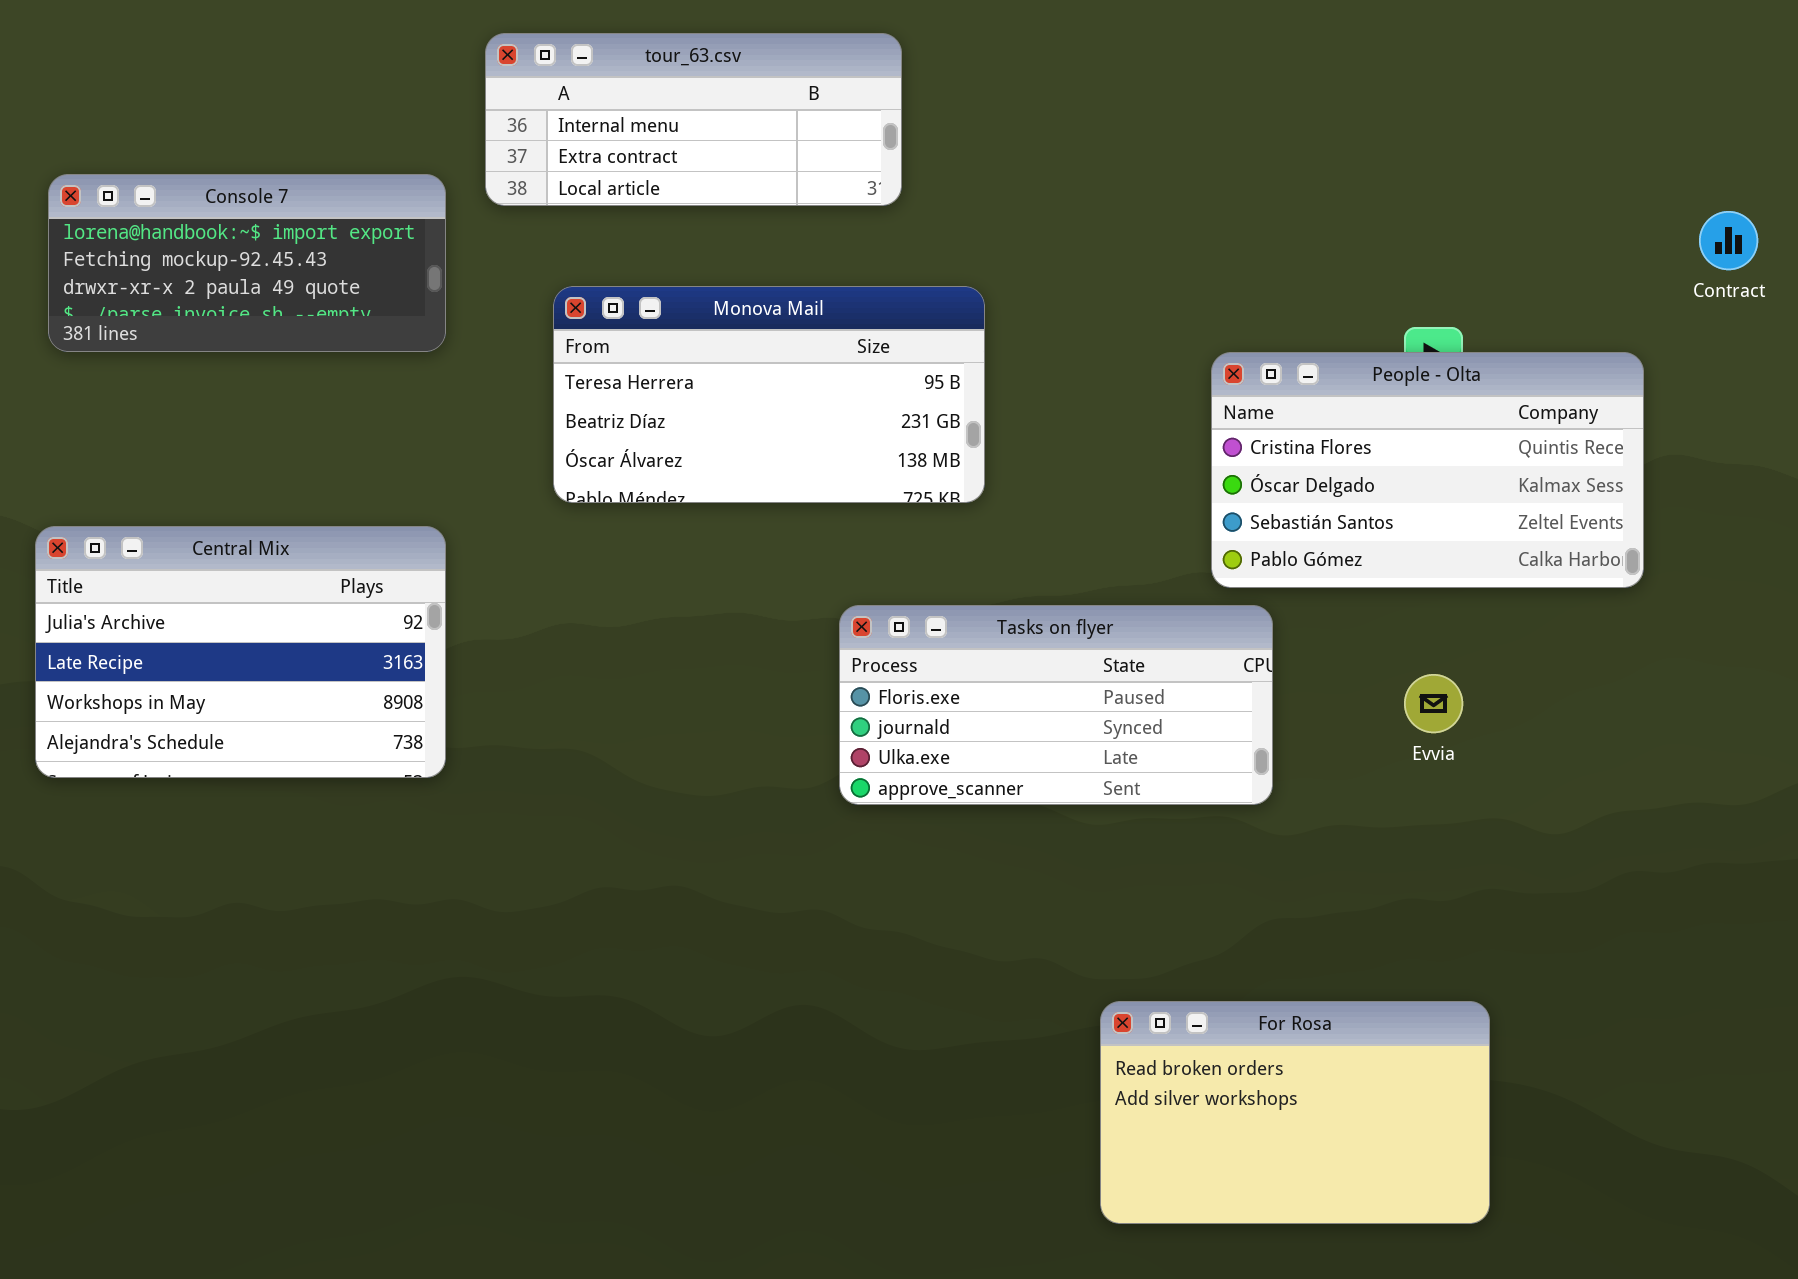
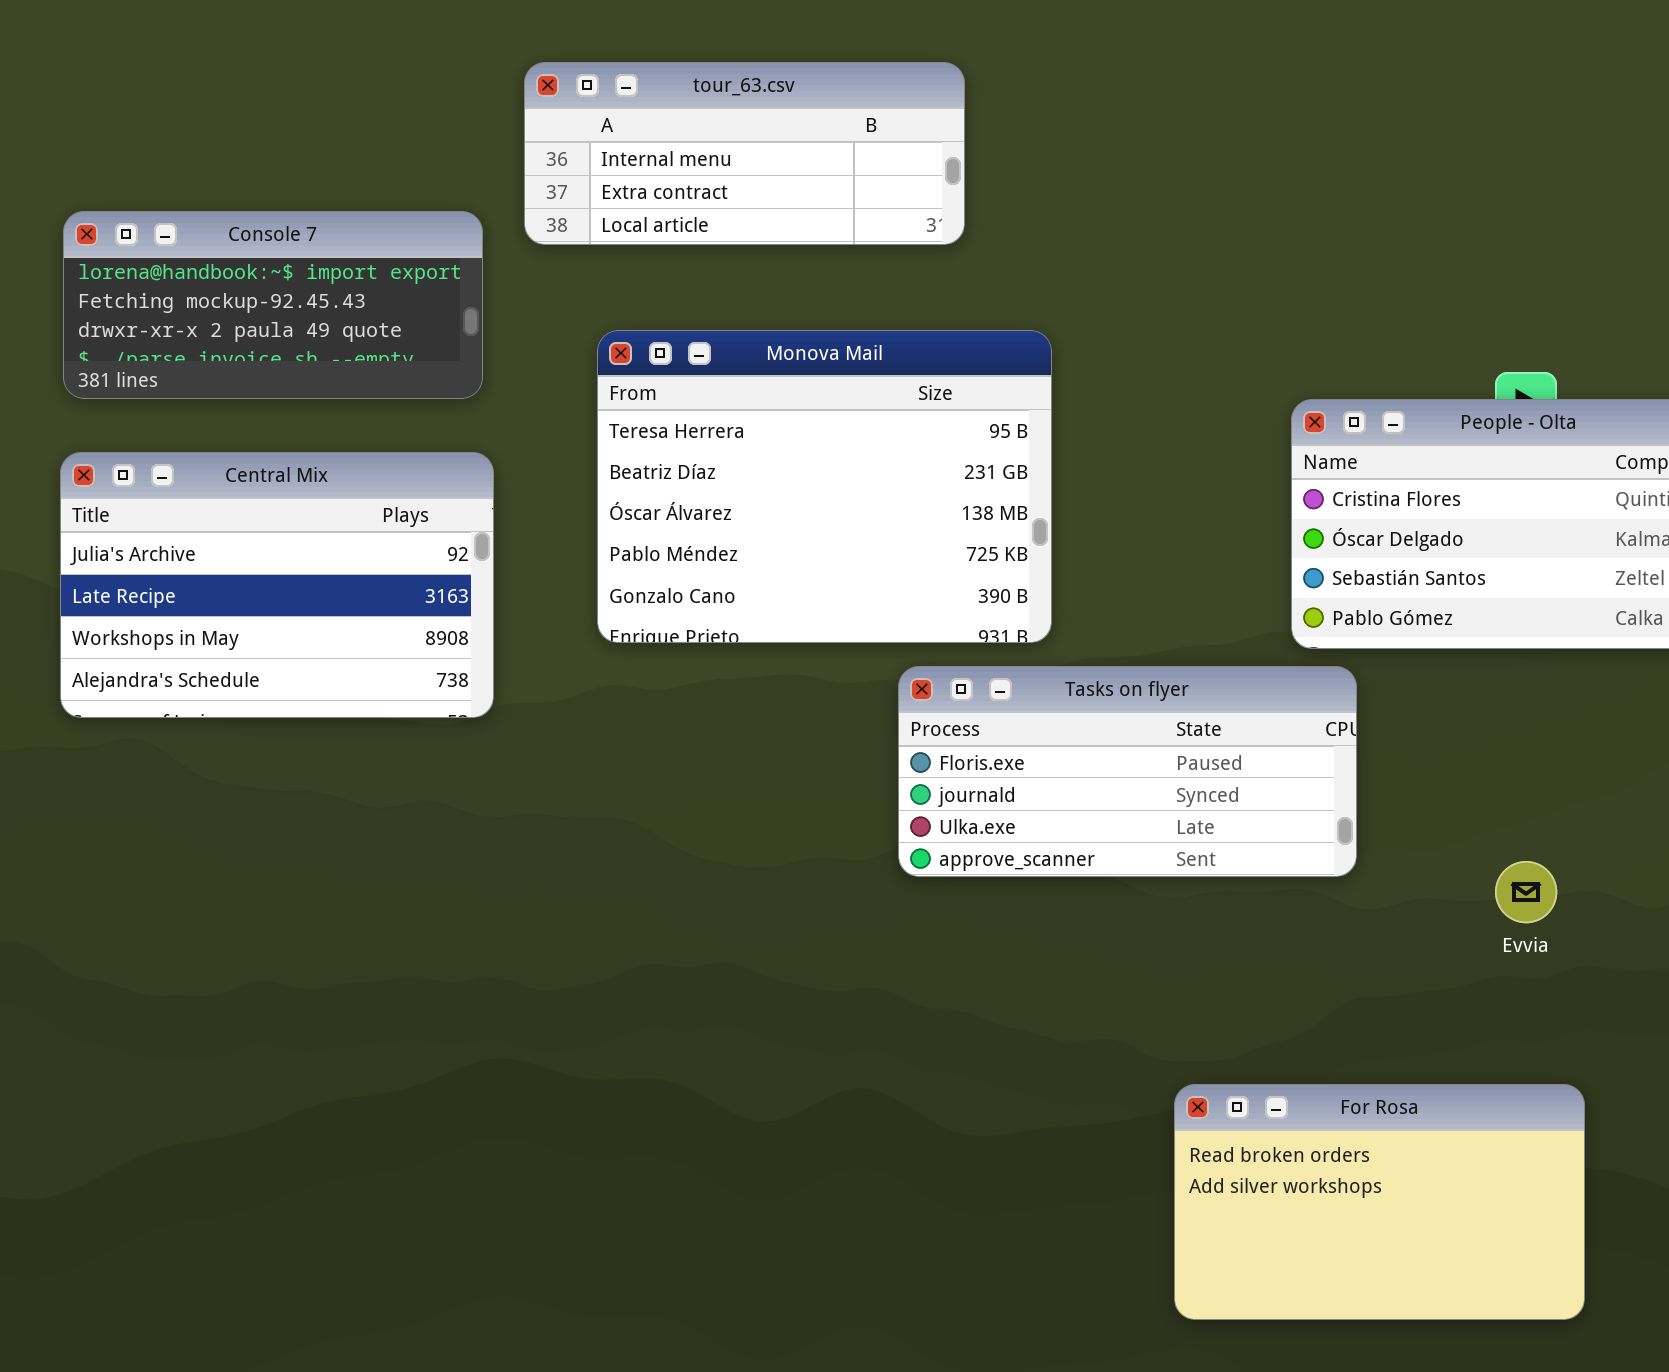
Monova Mail: [553,286,985,503] -> [597,330,1052,643], resized
Central Mix: [35,526,446,778] -> [60,452,494,718], moved
Evvia: [1404,674,1463,733] -> [1495,861,1557,923], moved

